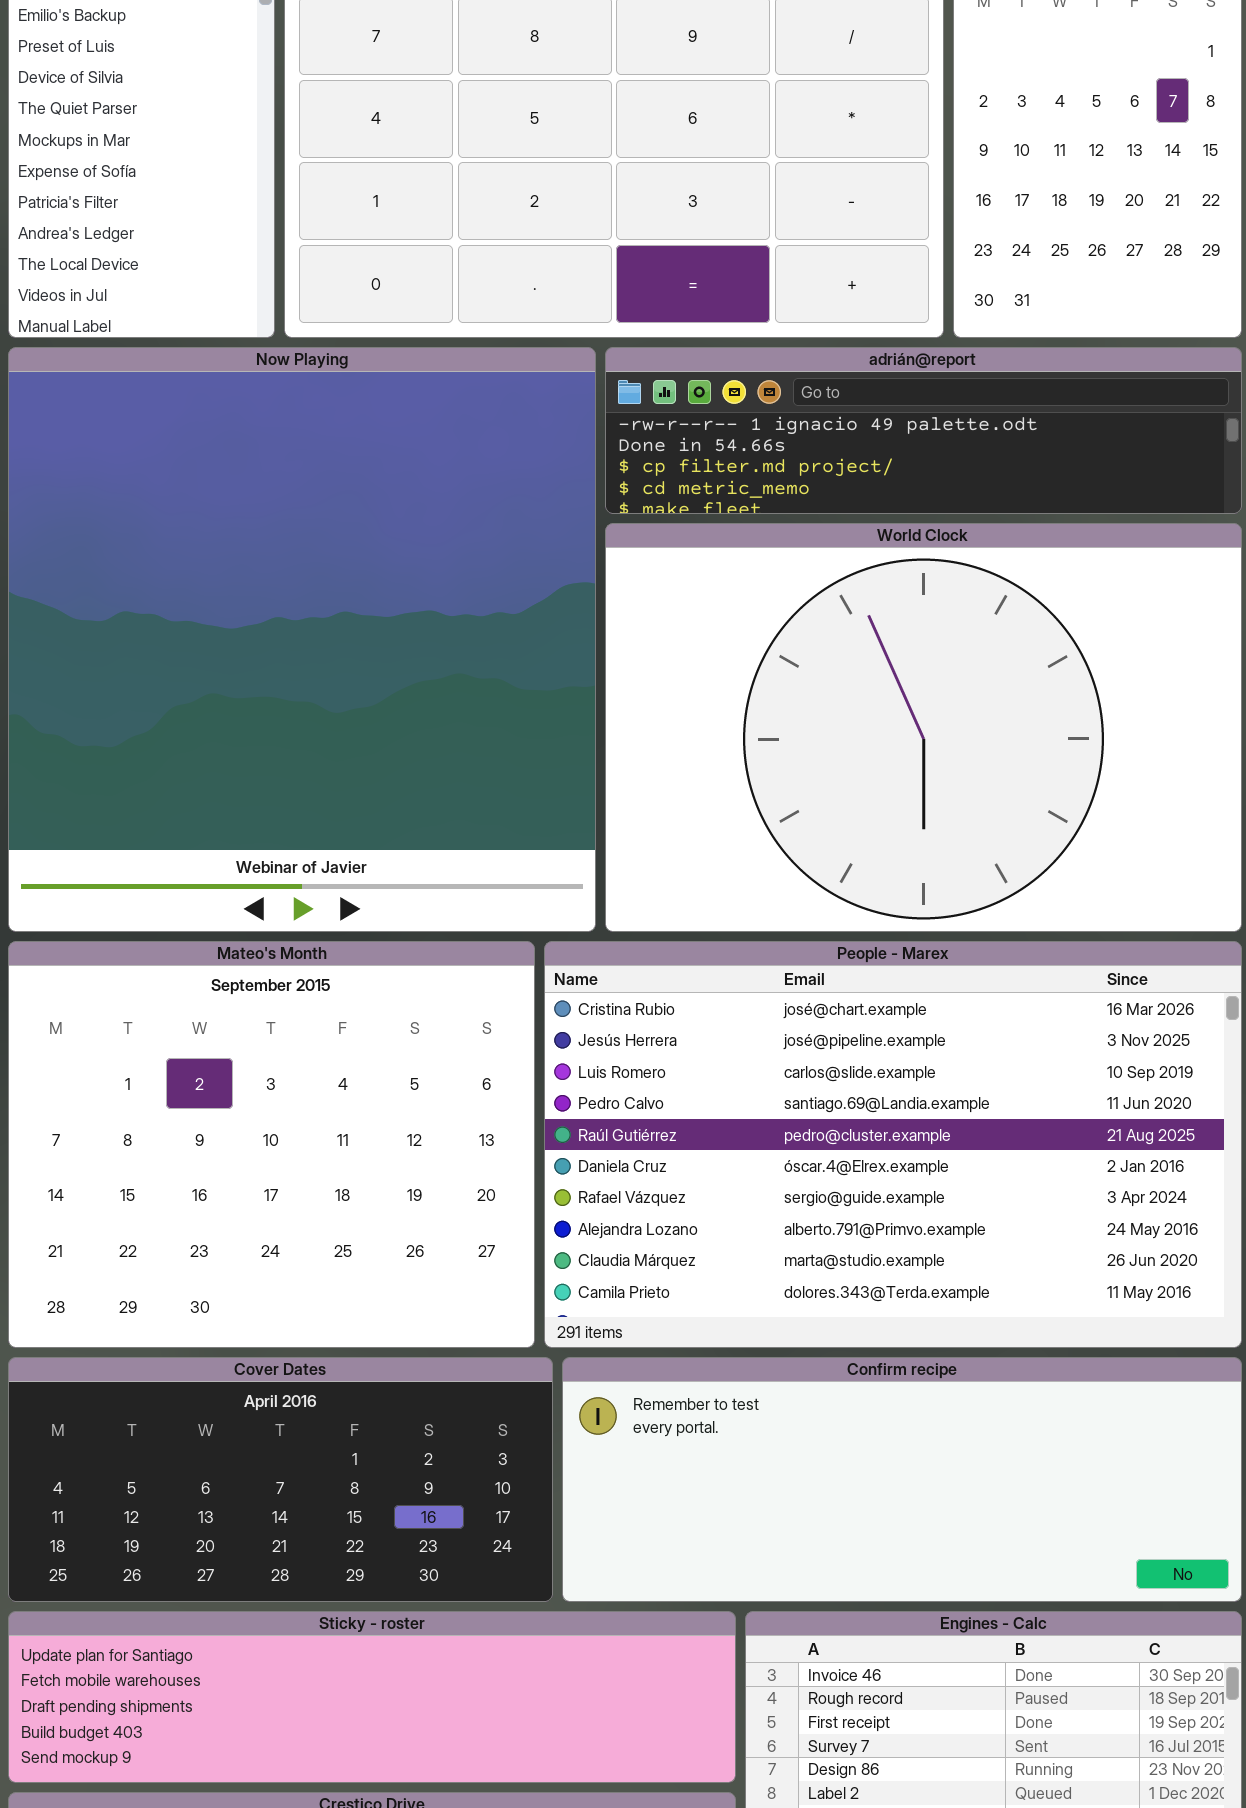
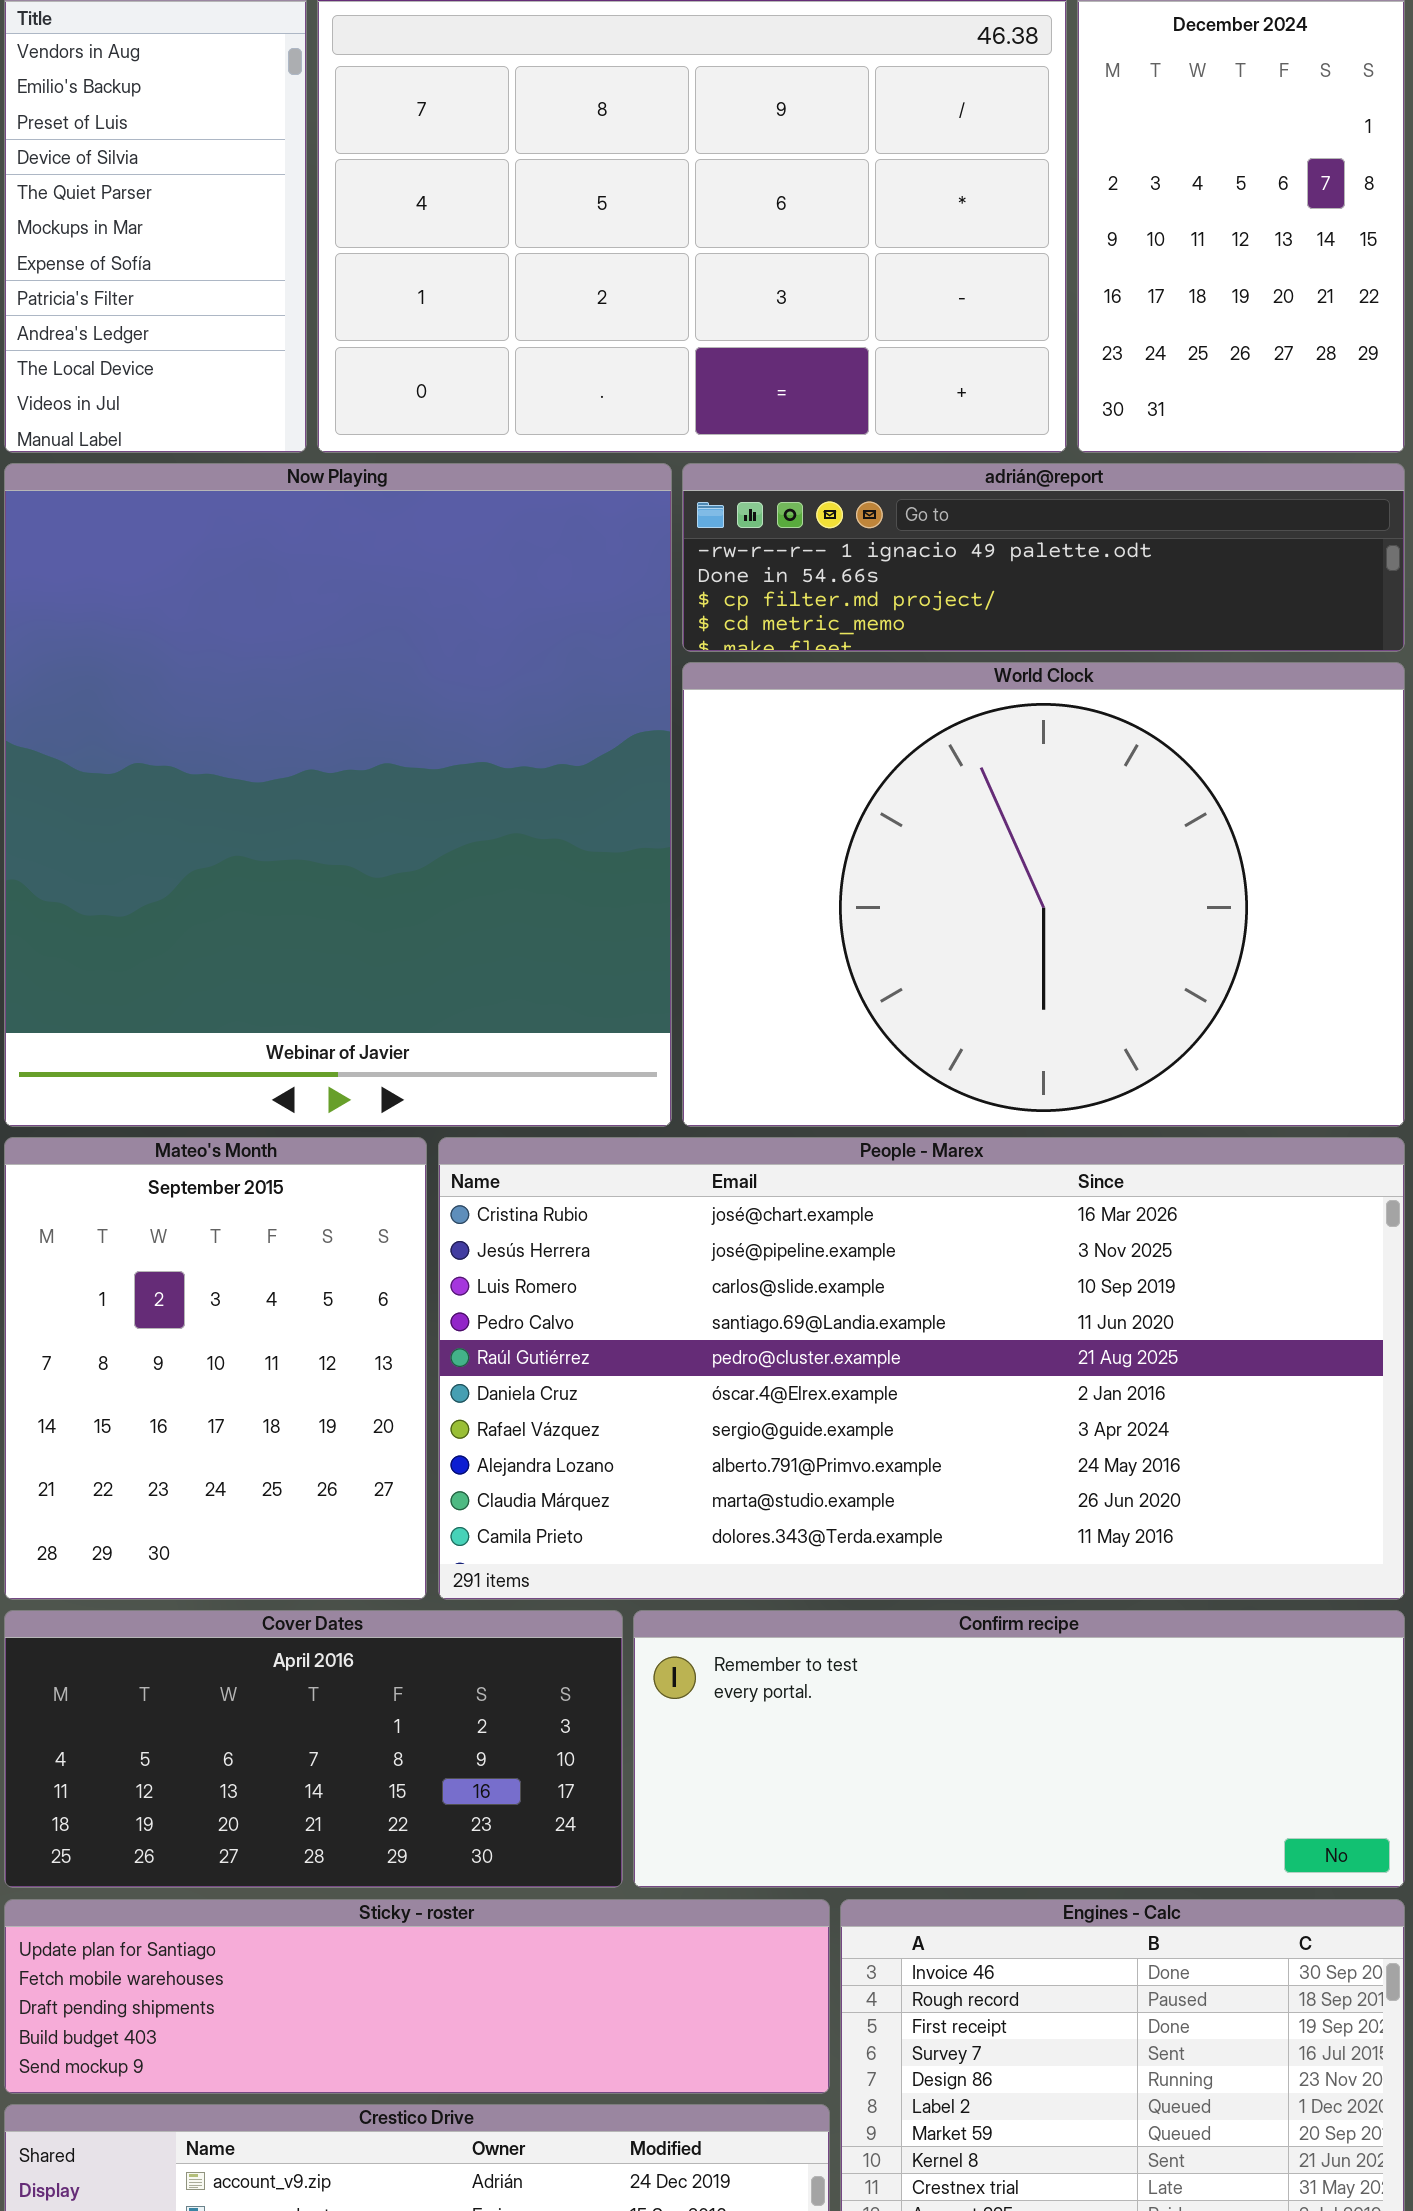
Mateo's Month: [8,941,535,1348] -> [4,1137,427,1600], resized
People - Marex: [544,941,1242,1348] -> [438,1137,1405,1600], resized

